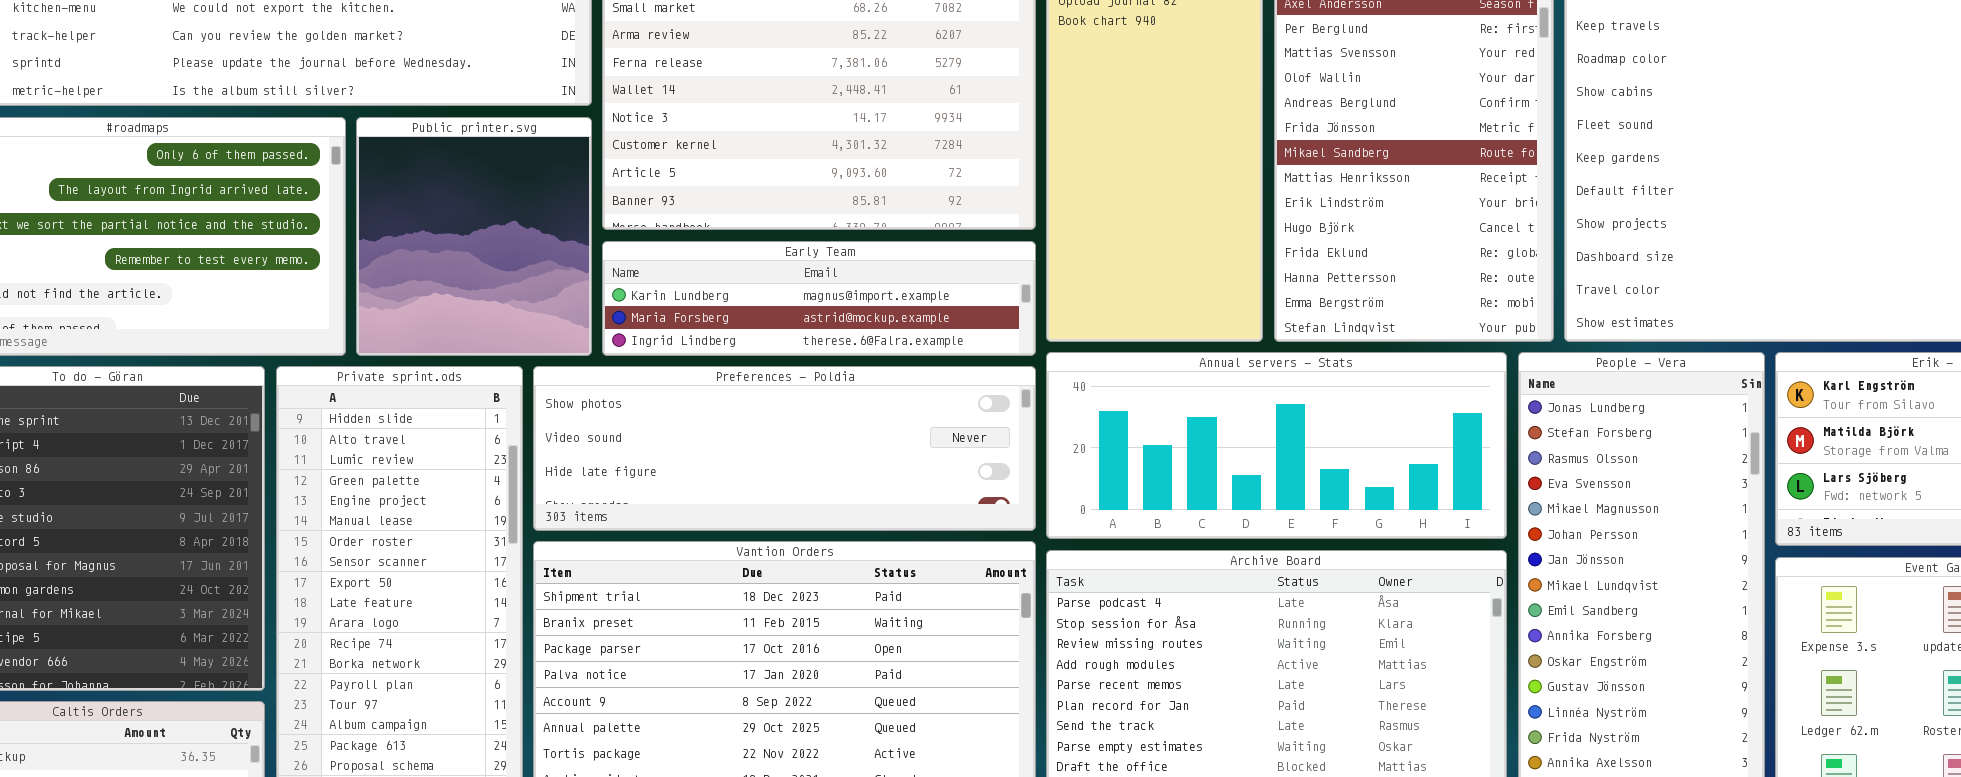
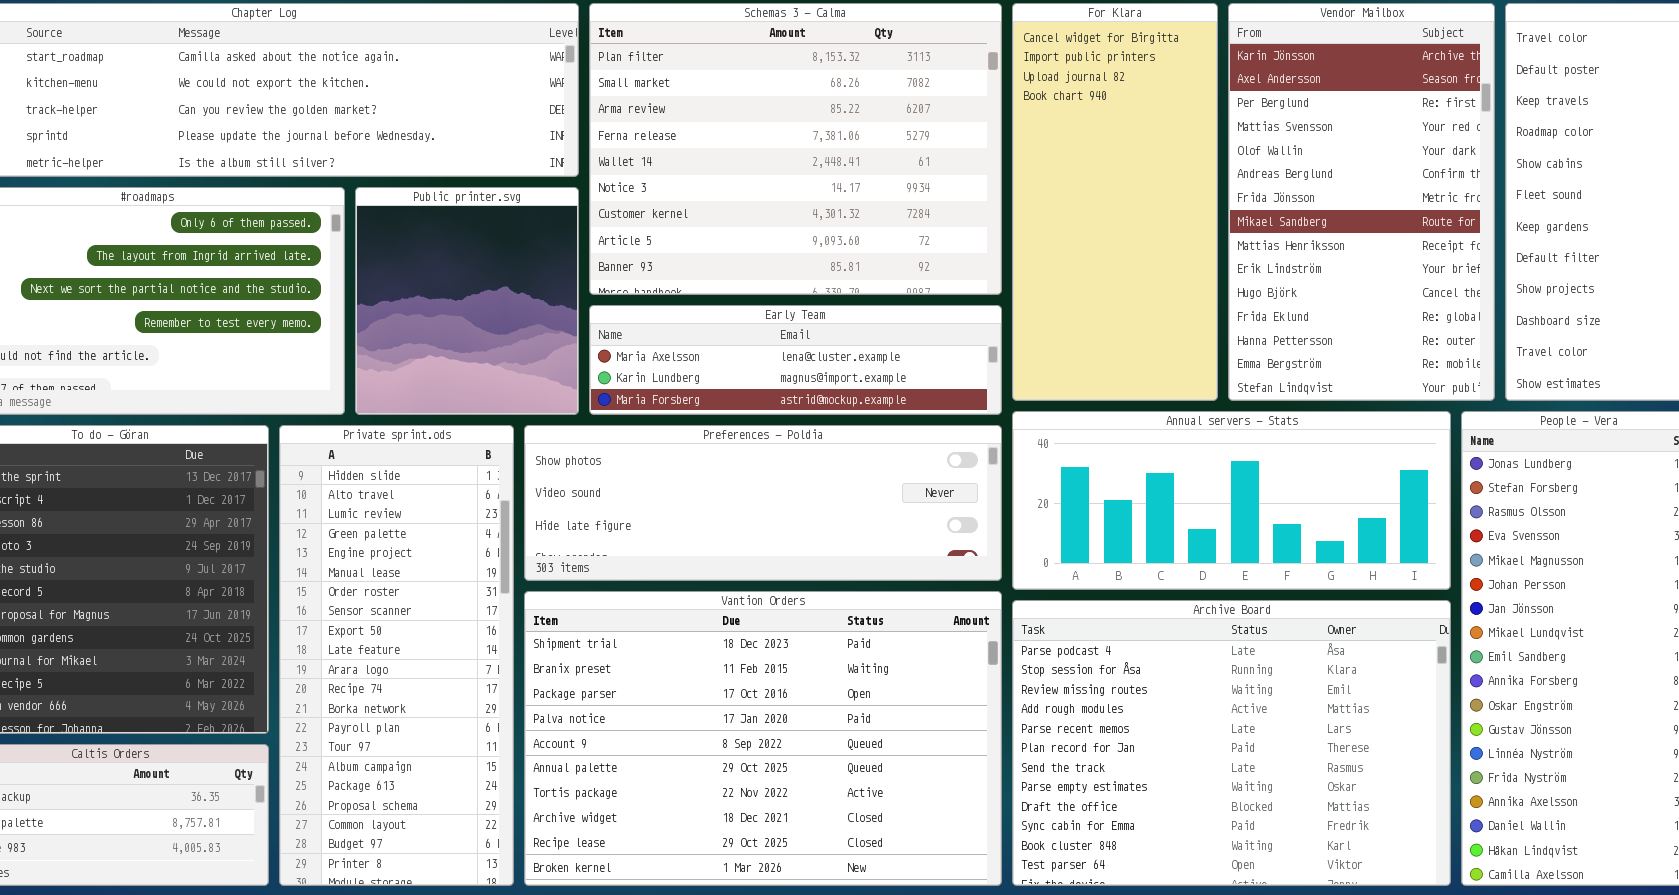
Early Team: [602,241,1036,356] -> [589,305,1002,415], scrolled up 1 row

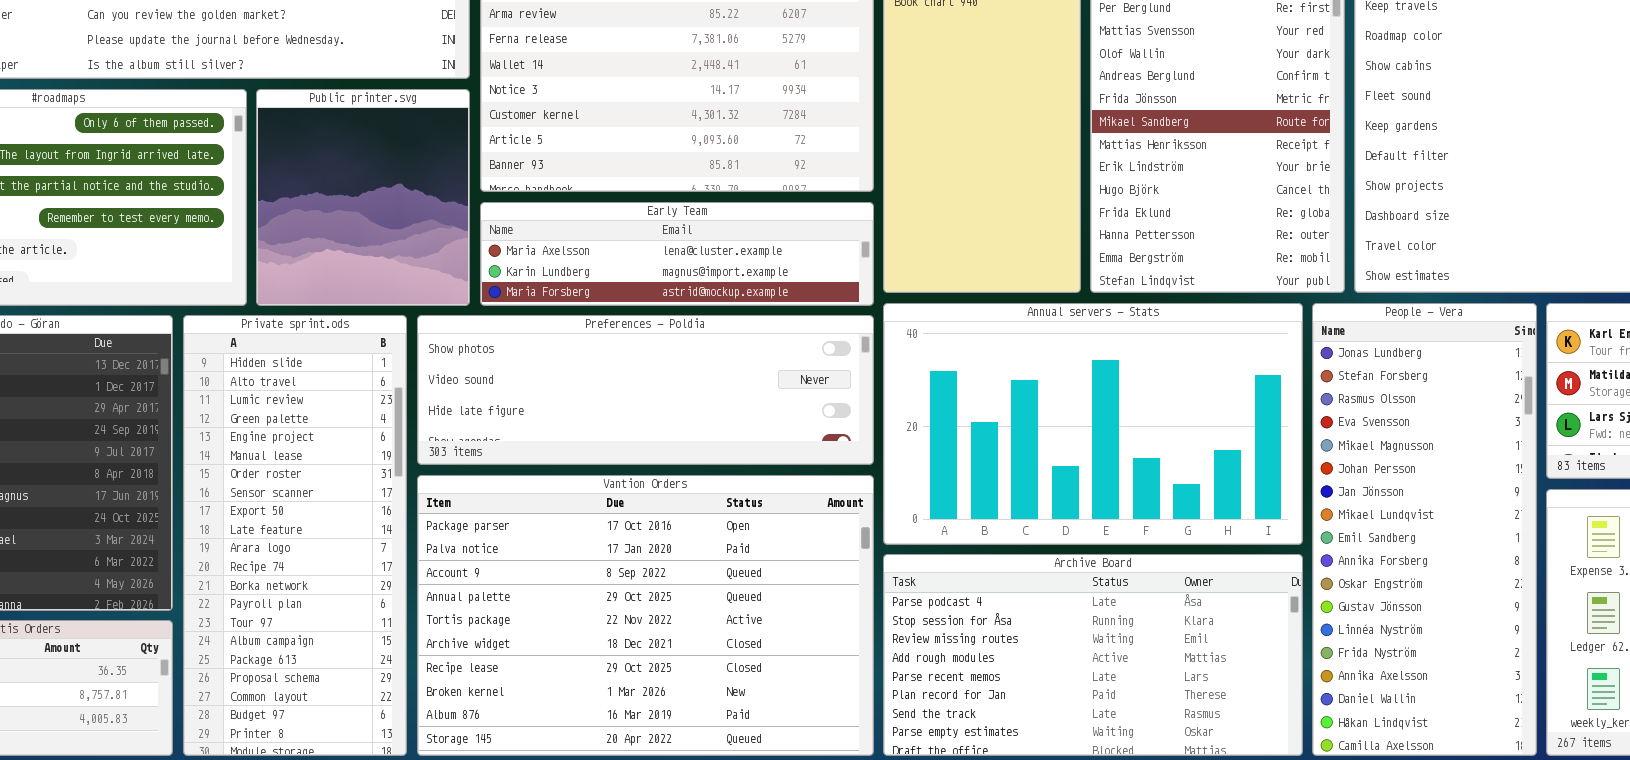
Annual servers - Stats: [1012,411,1451,590] -> [883,303,1303,545], resized
Vantion Orders: [524,591,1002,886] -> [417,475,874,756], scrolled down 2 rows
Archive Board: [1012,600,1451,886] -> [883,554,1303,756], resized

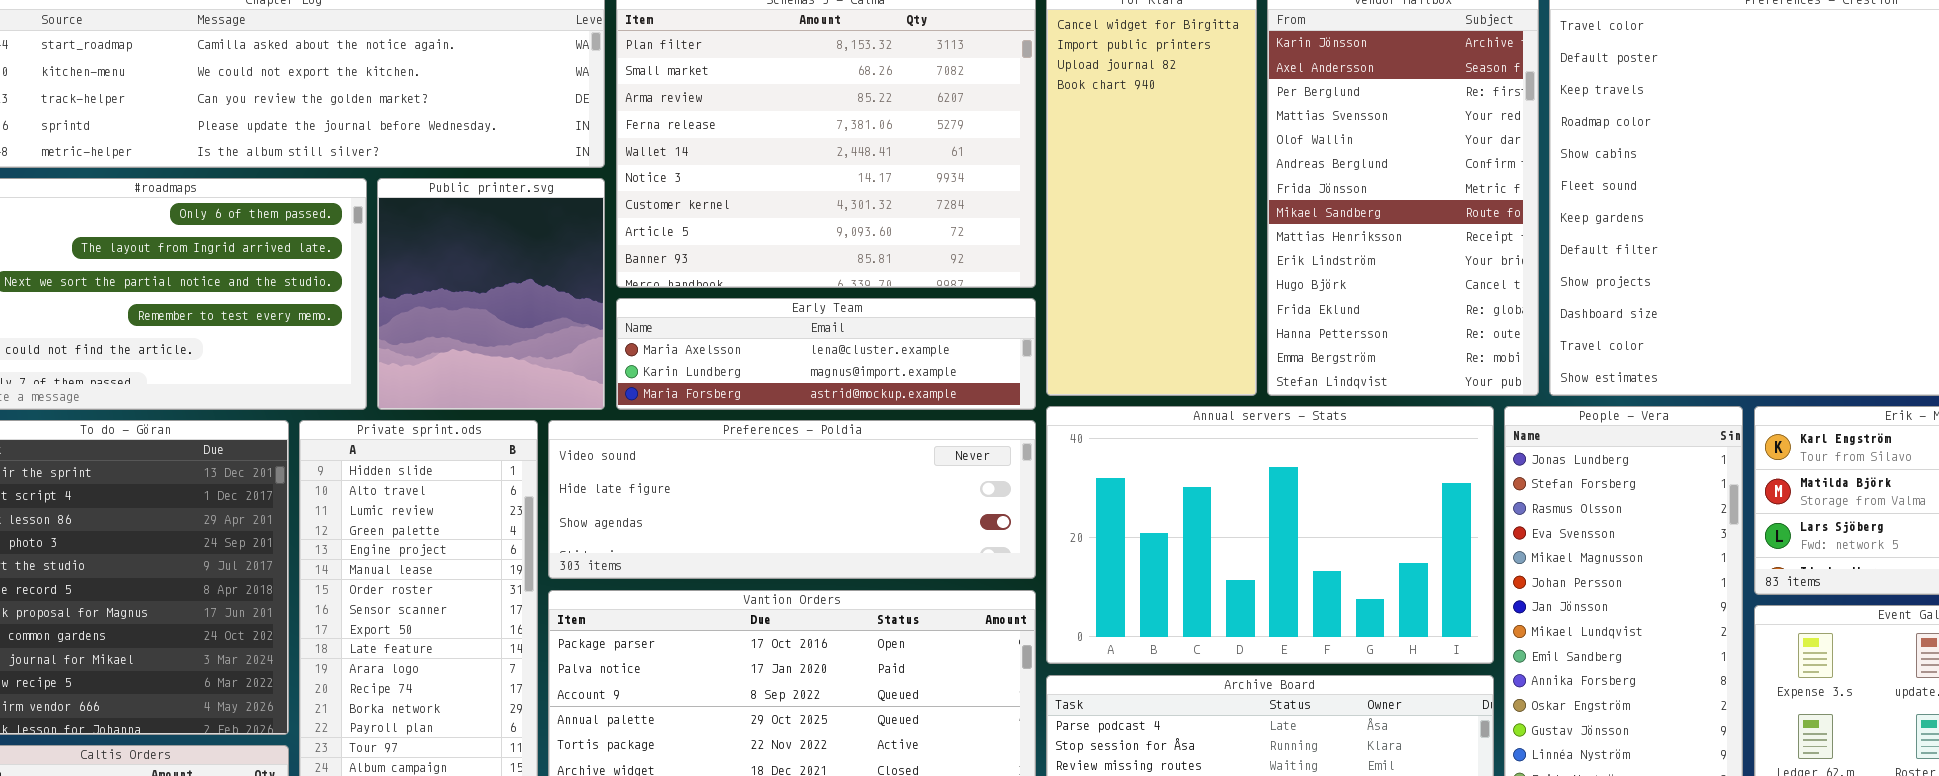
Preferences - Poldia: [417,315,874,465] -> [548,420,1036,579], scrolled down 1 row

